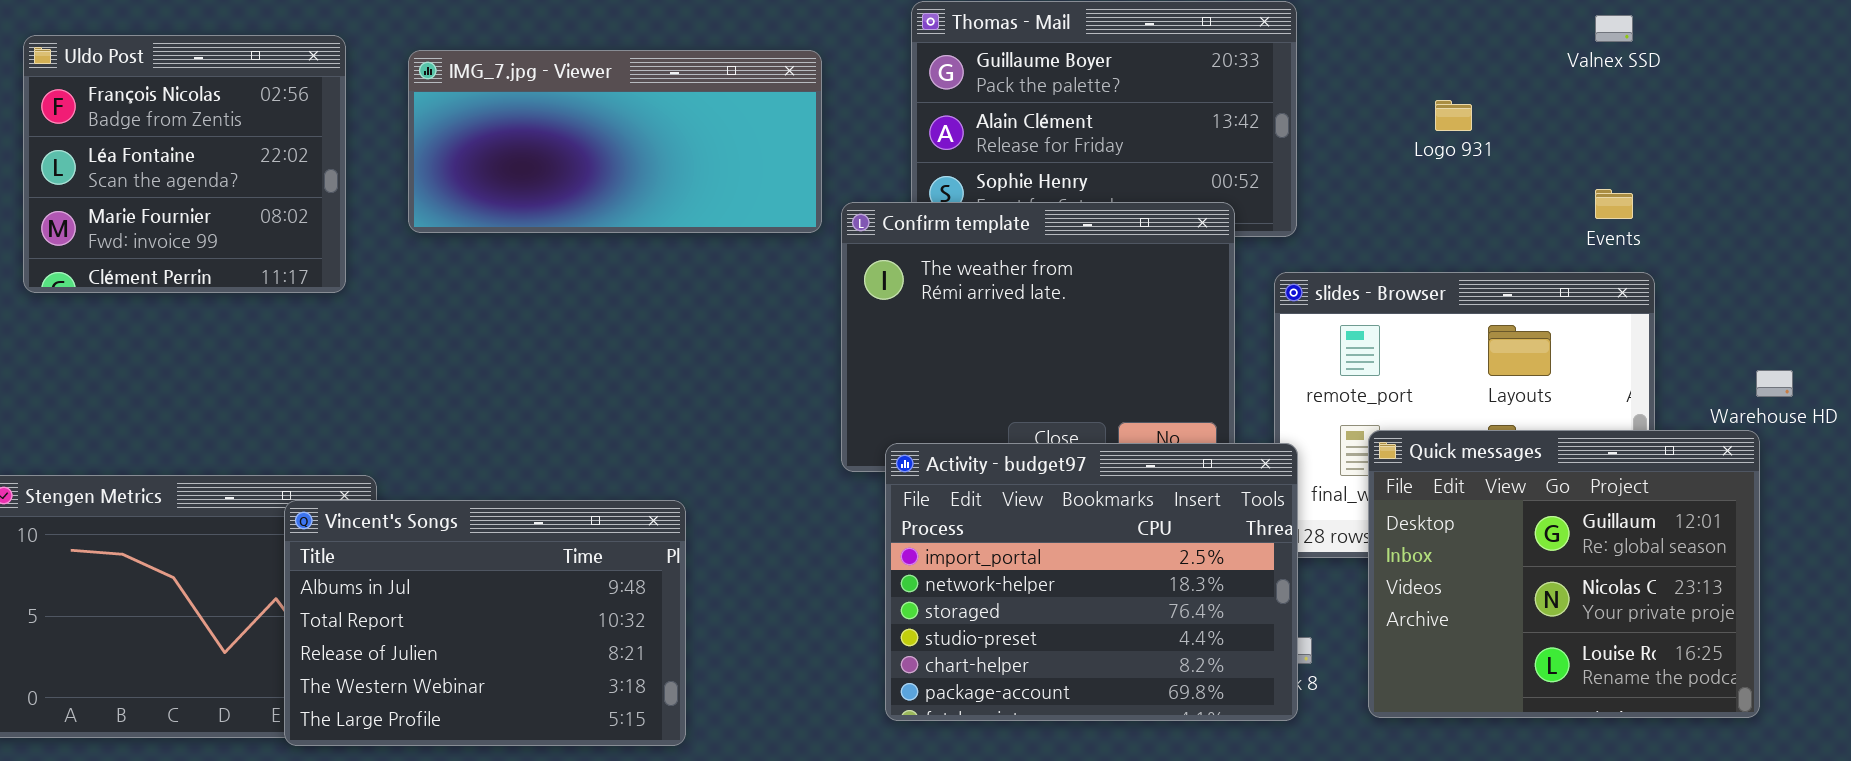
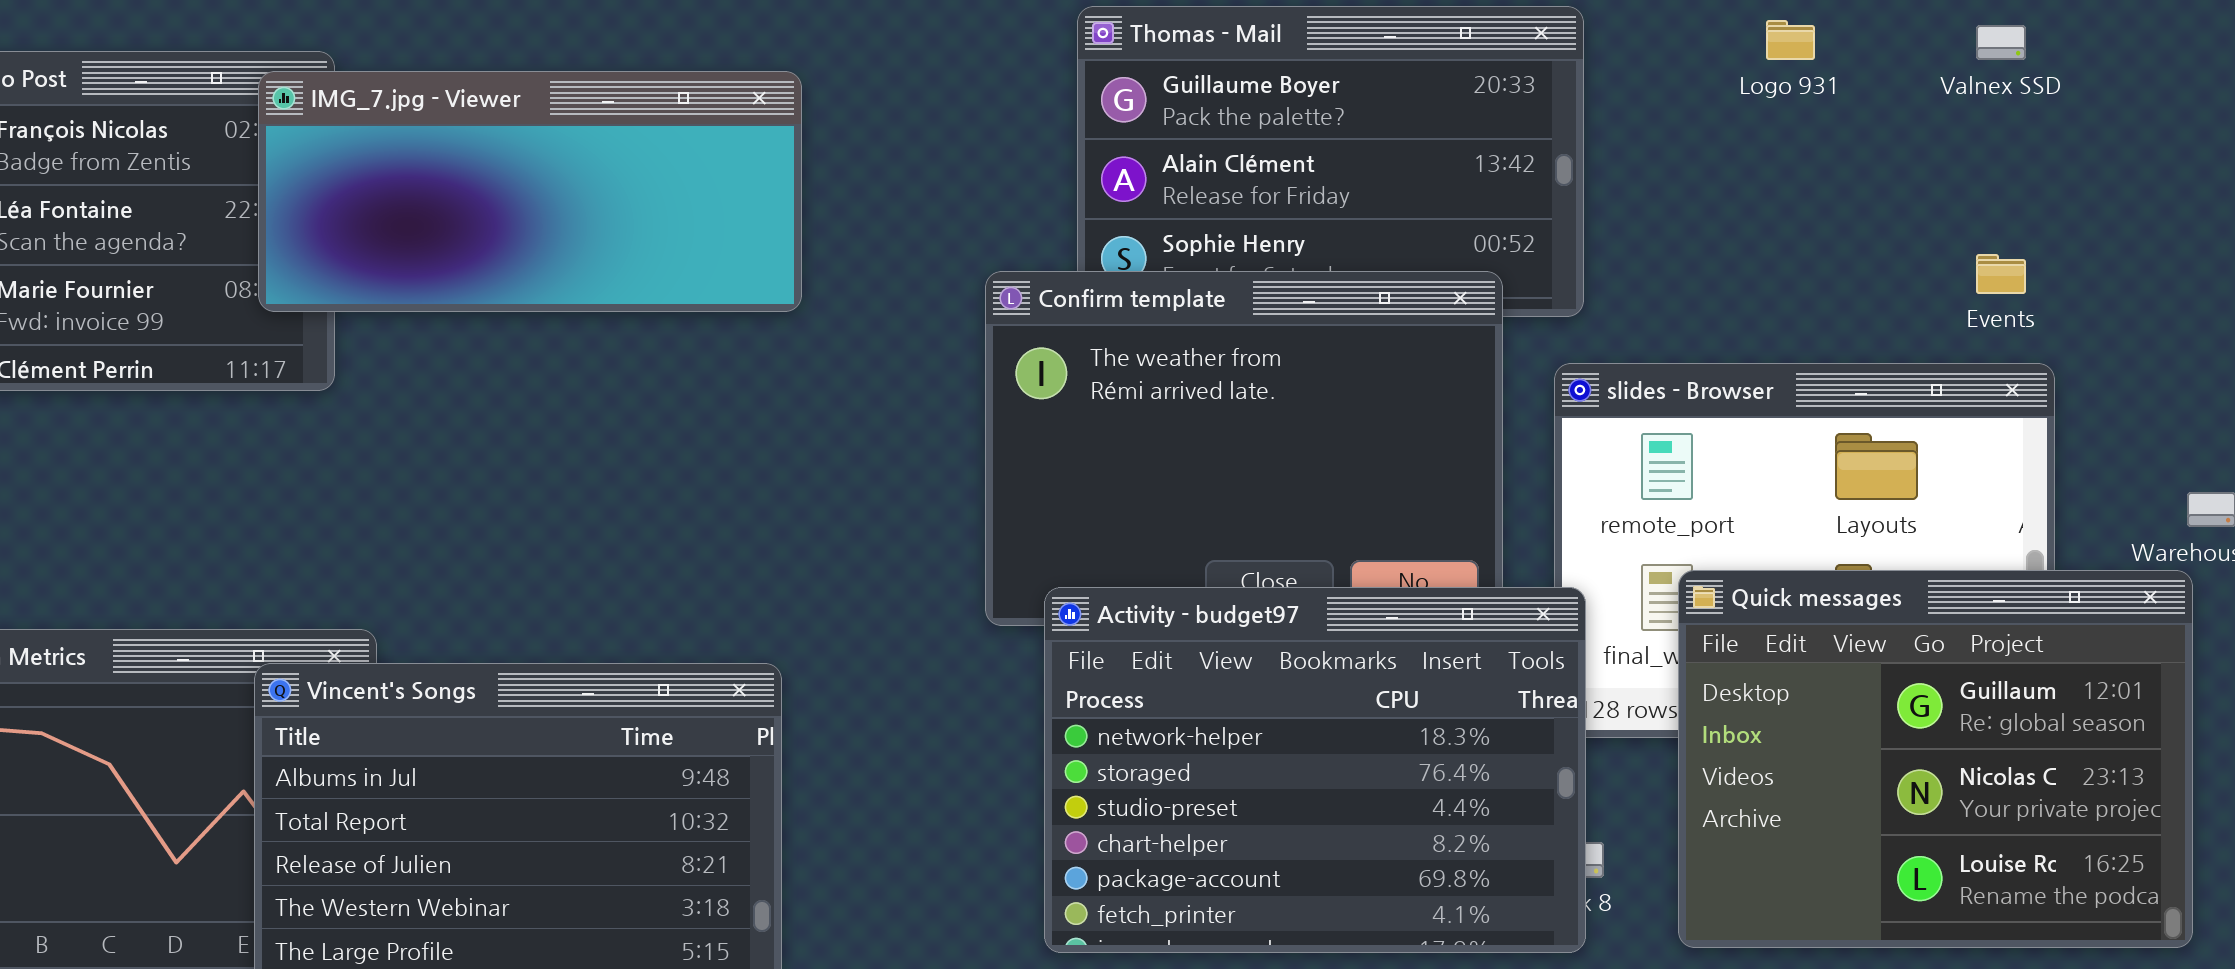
IMG_7.jpg - Viewer: [408,50,822,233] -> [258,71,802,312], moved
Logo 931: [1435,100,1472,131] -> [1766,20,1815,60], moved
Activity - budget97: [885,443,1298,721] -> [1044,587,1586,953], scrolled down 1 row

